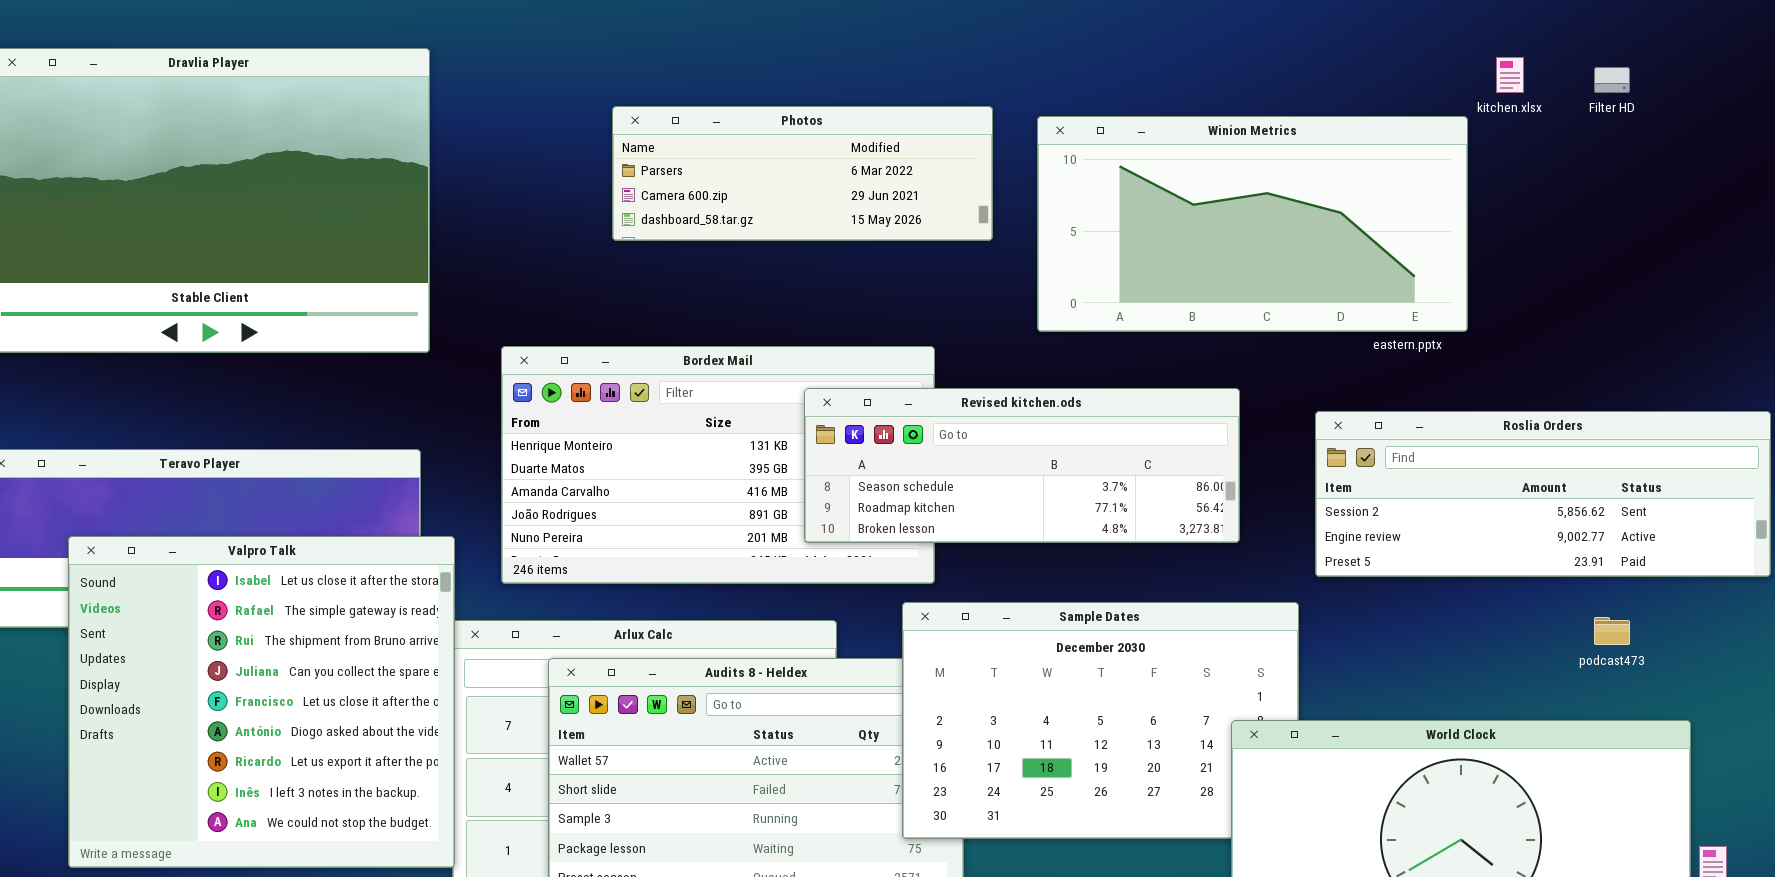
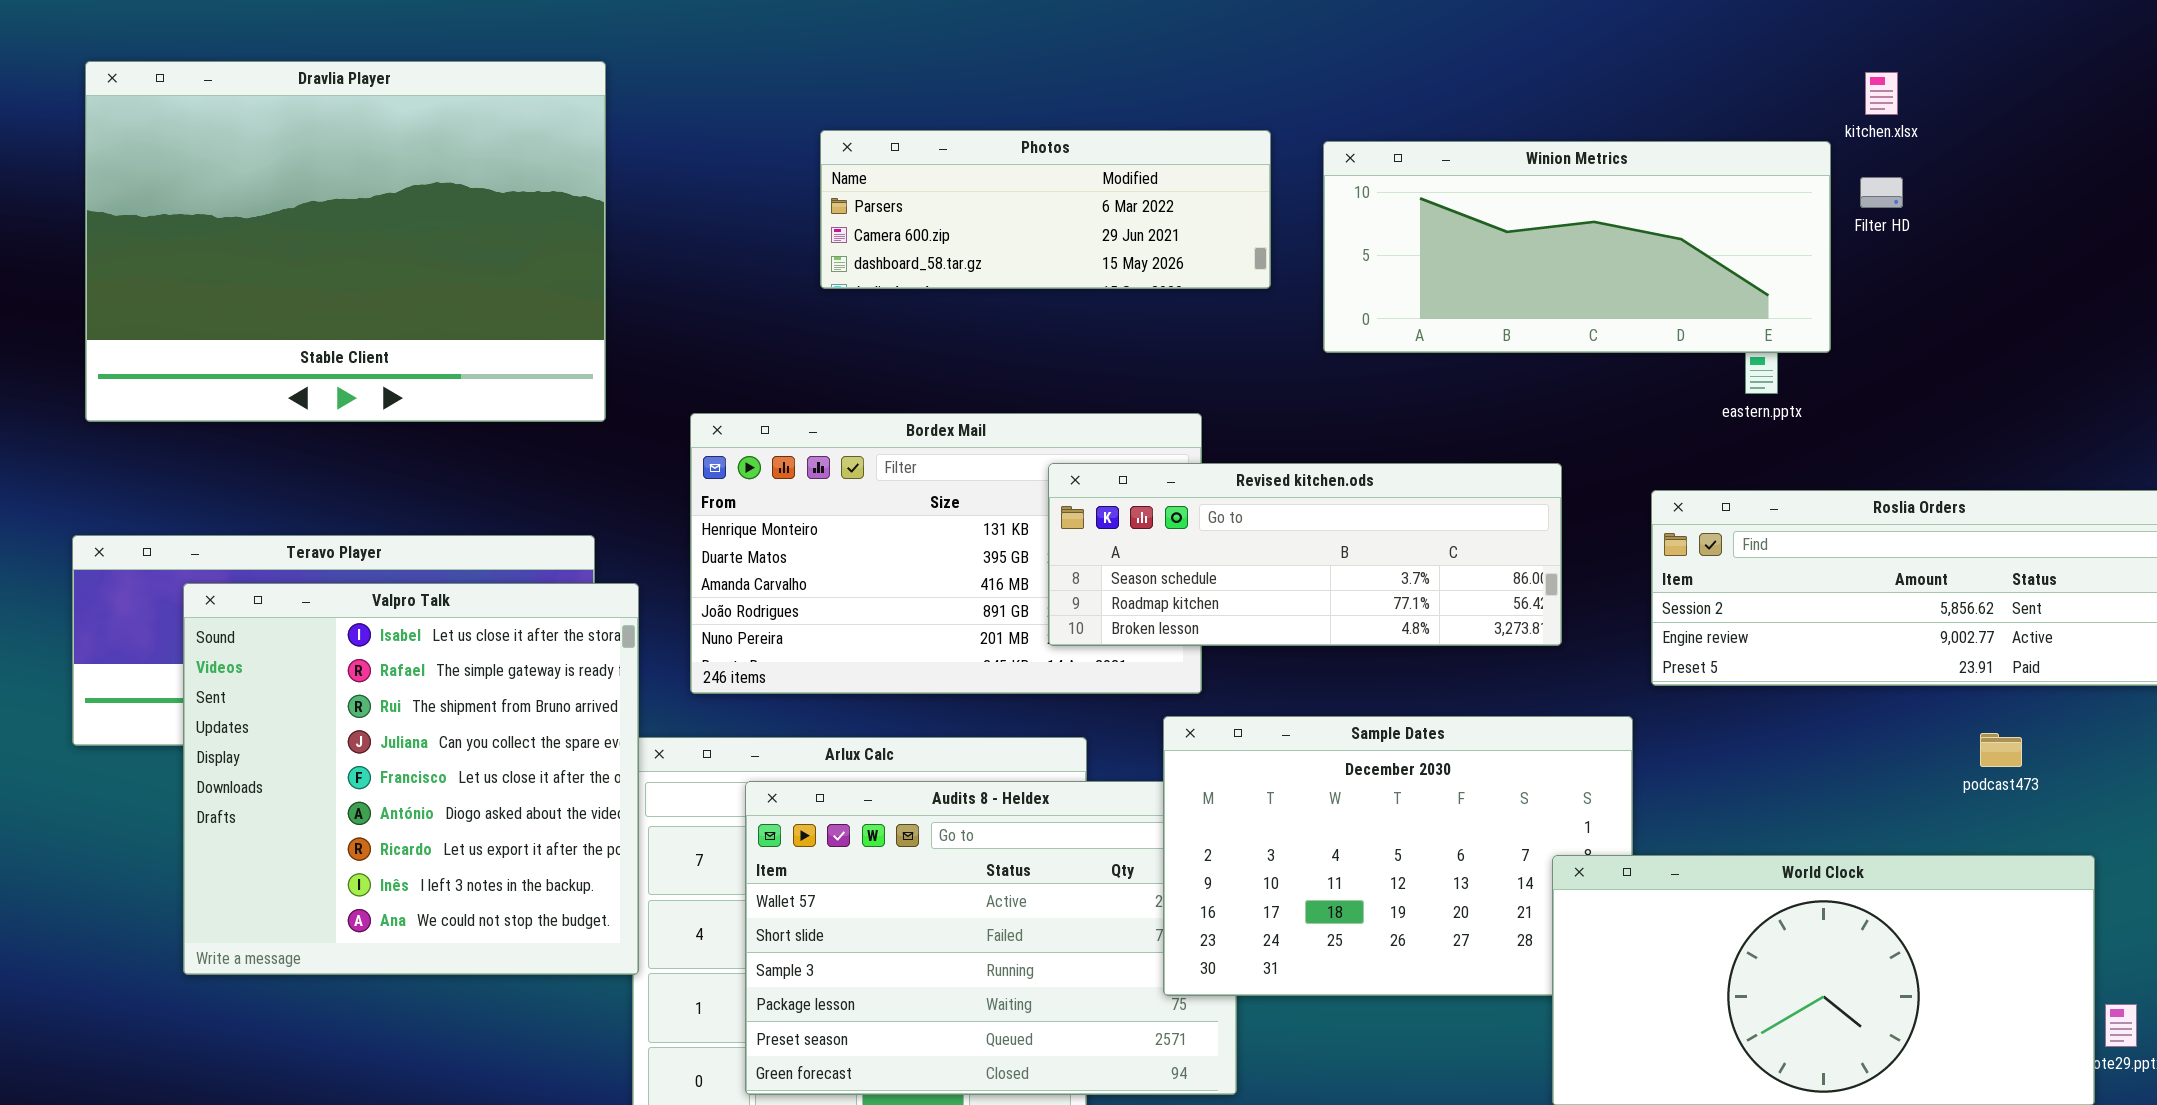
Filter HD: [1594,67,1630,93] -> [1860,177,1903,208], moved
Winion Metrics: [1037,116,1468,332] -> [1323,141,1831,353], resized
Valpro Talk: [68,536,455,868] -> [183,583,639,975], moved

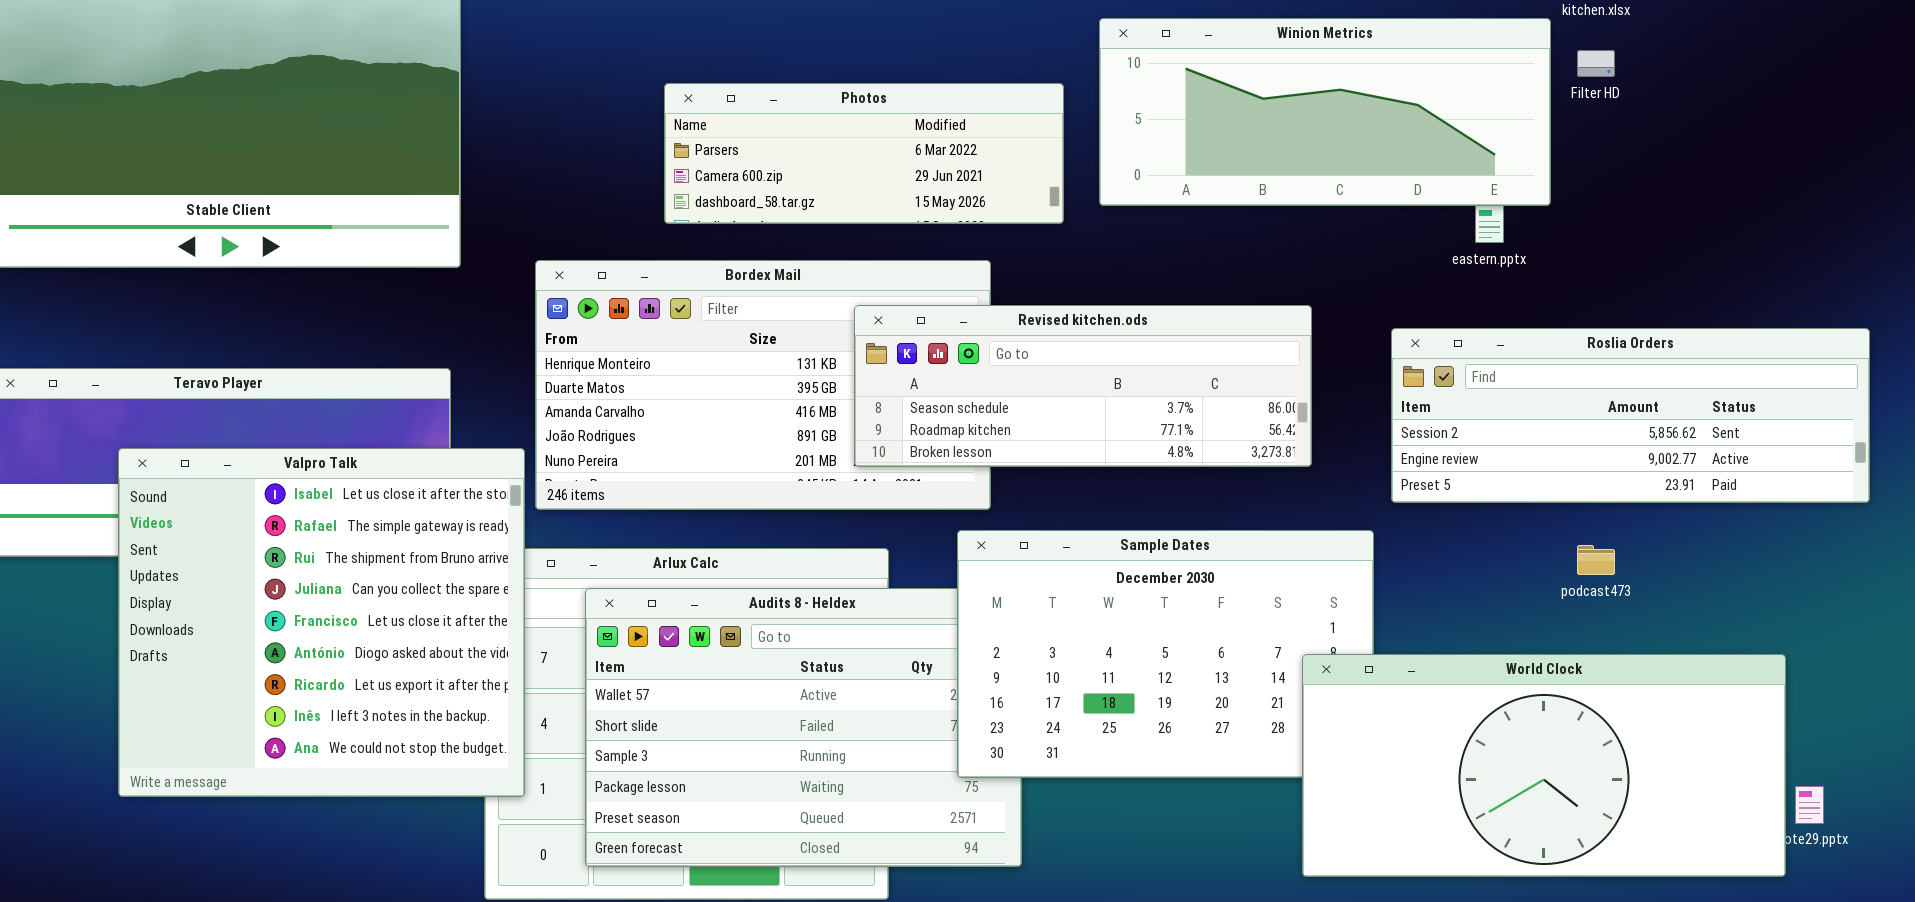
Photos: [820,130,1271,289] -> [664,83,1064,224], moved
Valpro Talk: [183,583,639,975] -> [118,448,525,797], moved
podcast473: [1980,733,2022,767] -> [1577,545,1615,575], moved

